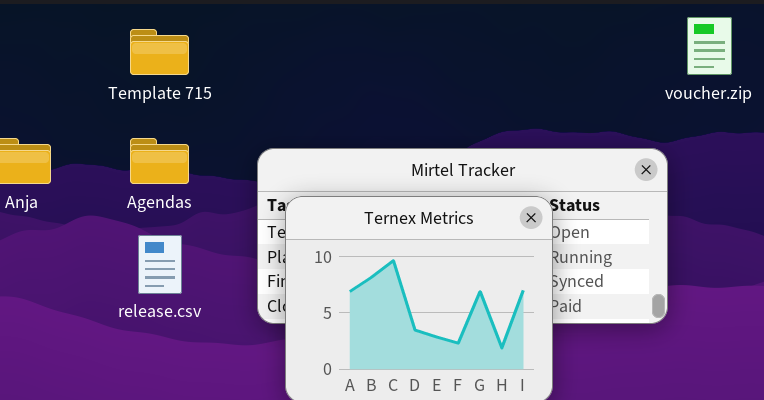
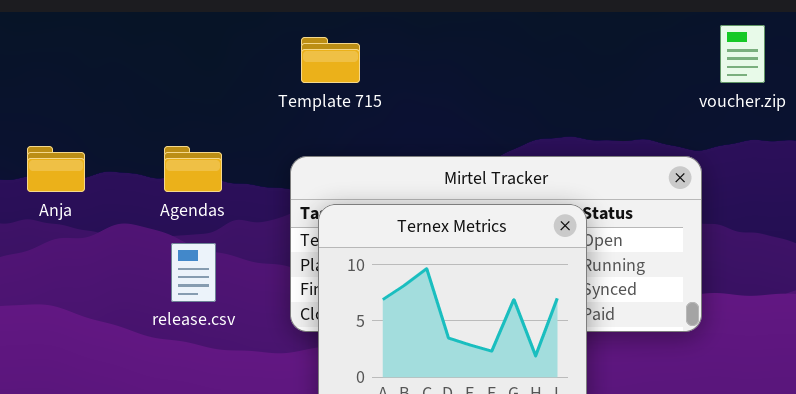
Template 715: [130,29,189,75] -> [301,37,360,83], moved

